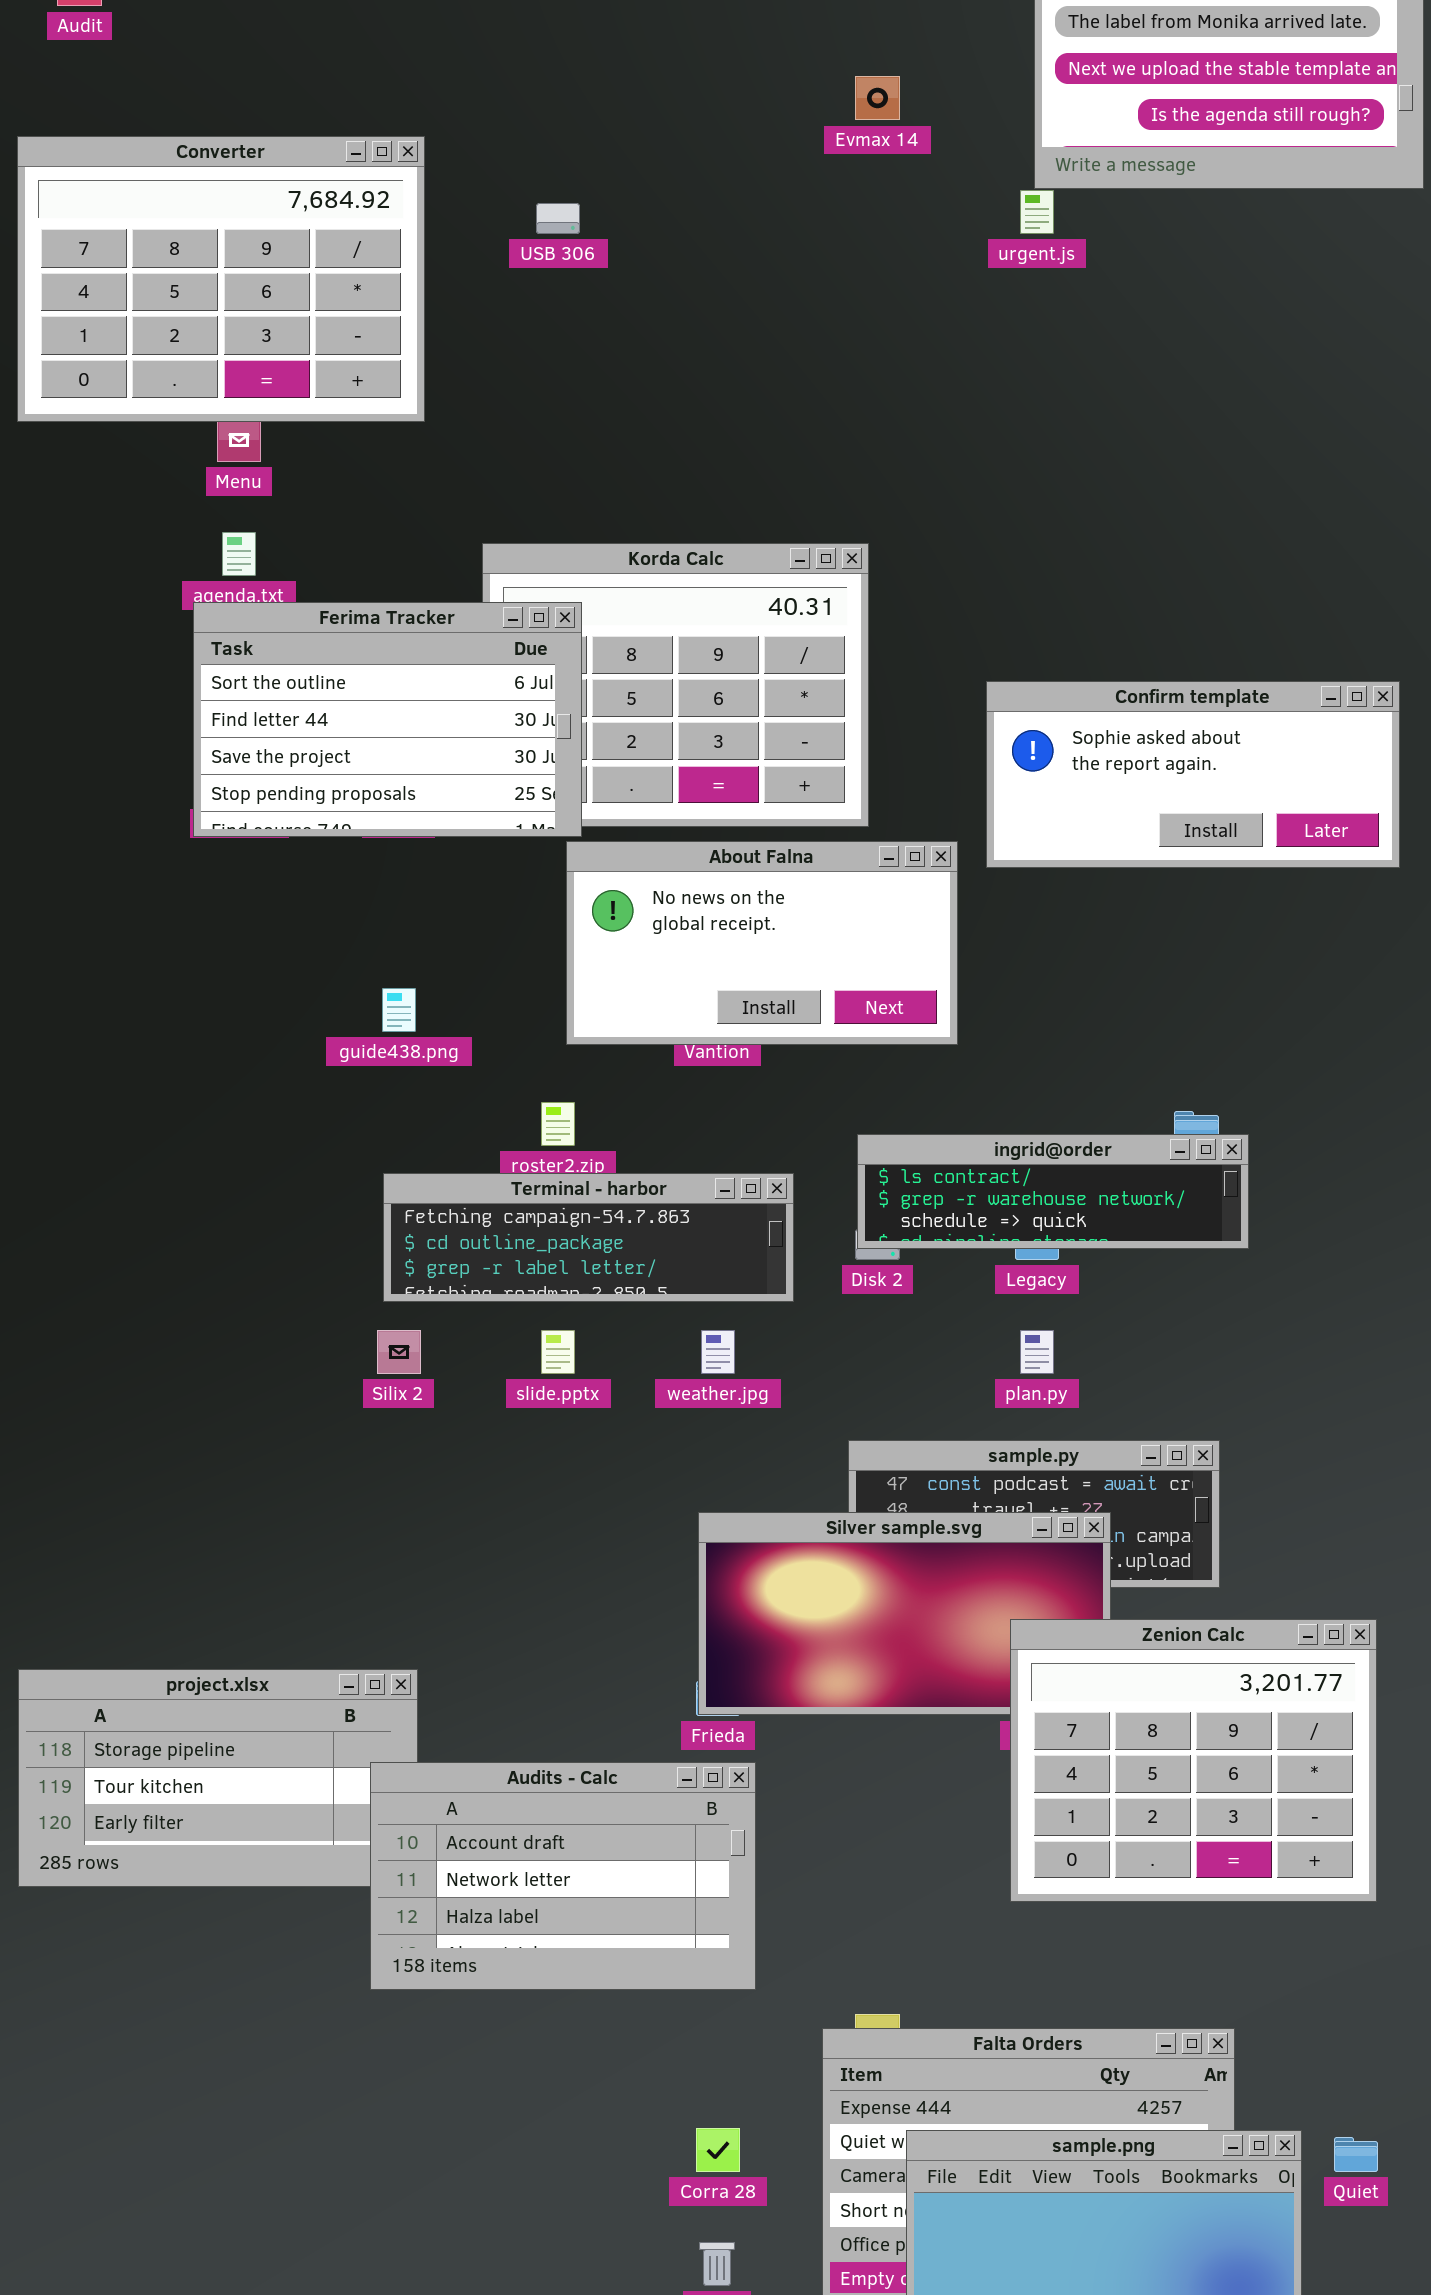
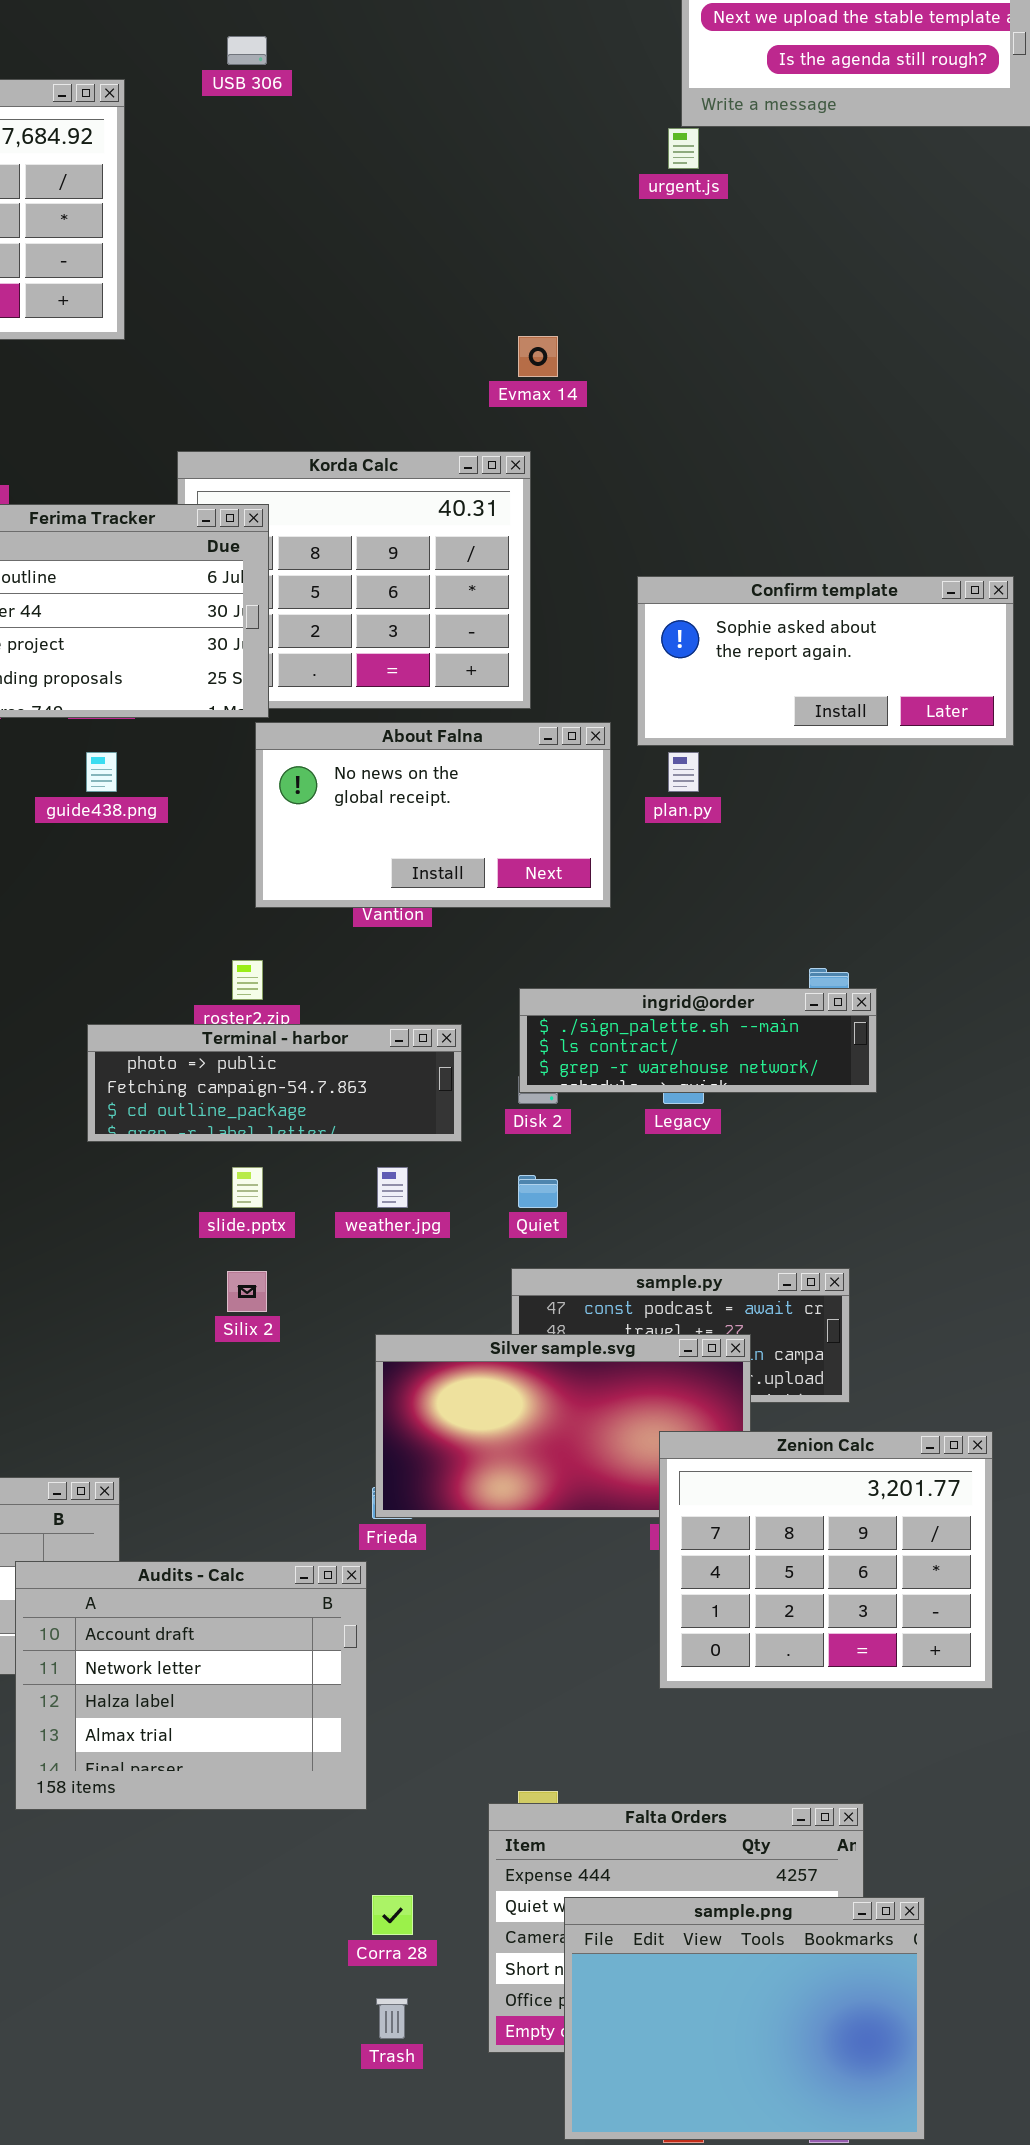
Evmax 14: [855,76,900,120] -> [518,336,558,377], moved
USB 306: [536,203,580,234] -> [227,36,267,65], moved
guide438.png: [382,988,416,1032] -> [86,752,117,792], moved
ingrid@order: [857,1134,1249,1249] -> [519,988,877,1093], scrolled up 1 row
Terminal - harbor: [383,1173,794,1302] -> [87,1024,462,1142], scrolled up 1 row
Silix 2: [377,1330,421,1374] -> [227,1271,267,1312], moved
plan.py: [1020,1330,1054,1374] -> [668,752,699,792], moved
Audits - Calc: [370,1762,756,1990] -> [15,1561,367,1810], moved, resized
Quiet: [1334,2137,1378,2172] -> [518,1175,558,1208], moved

